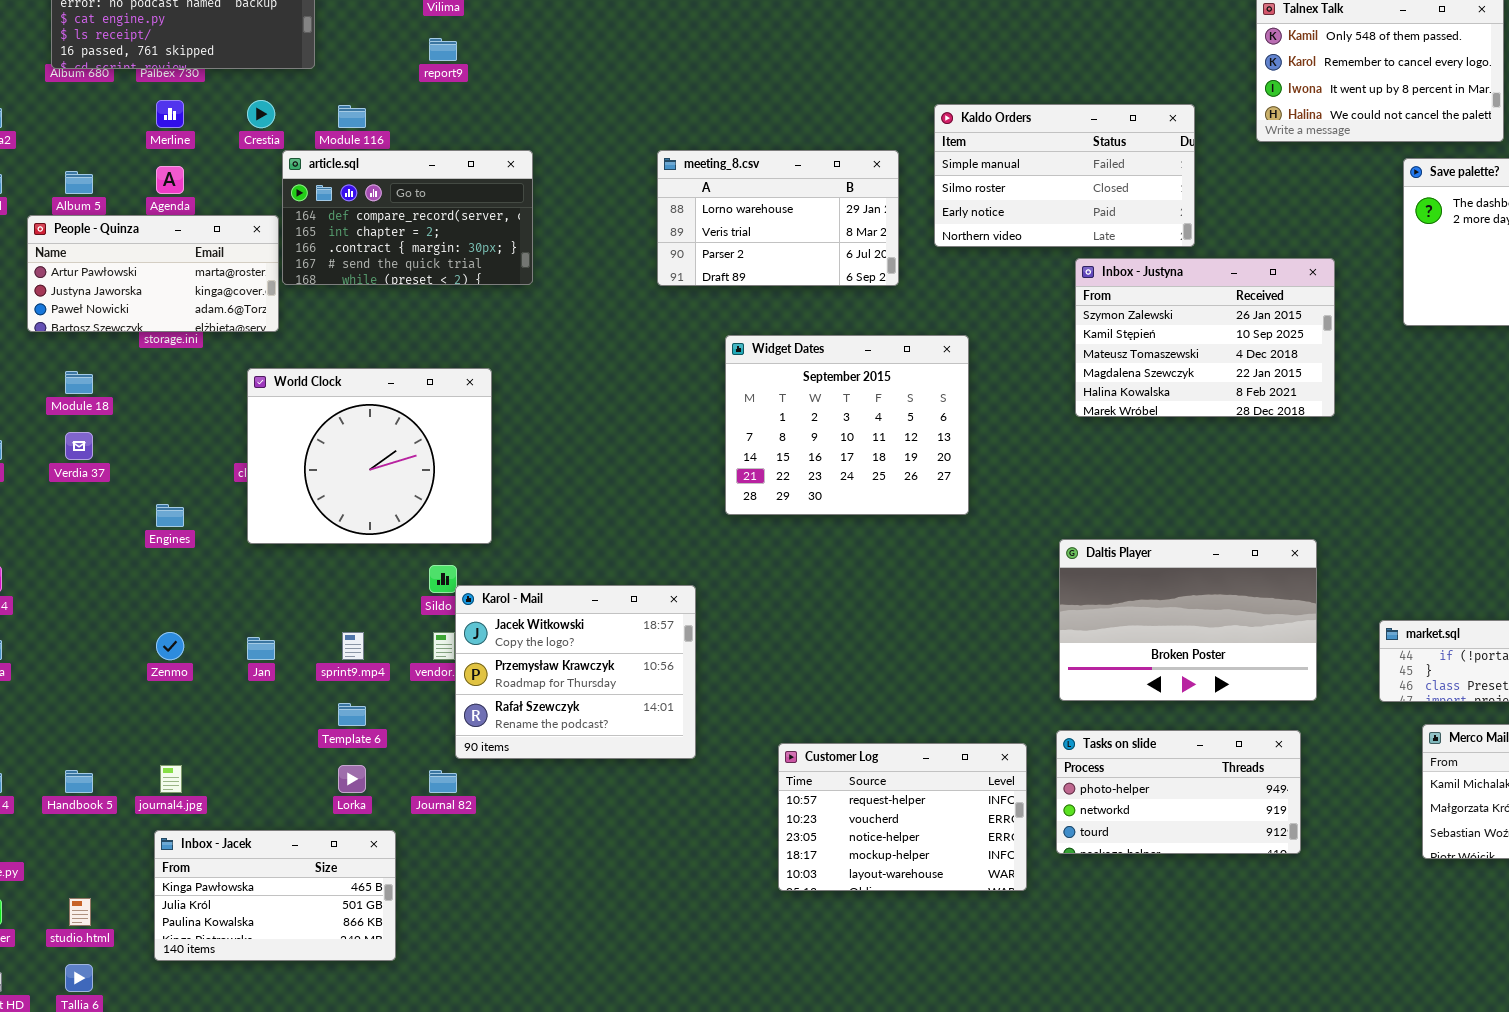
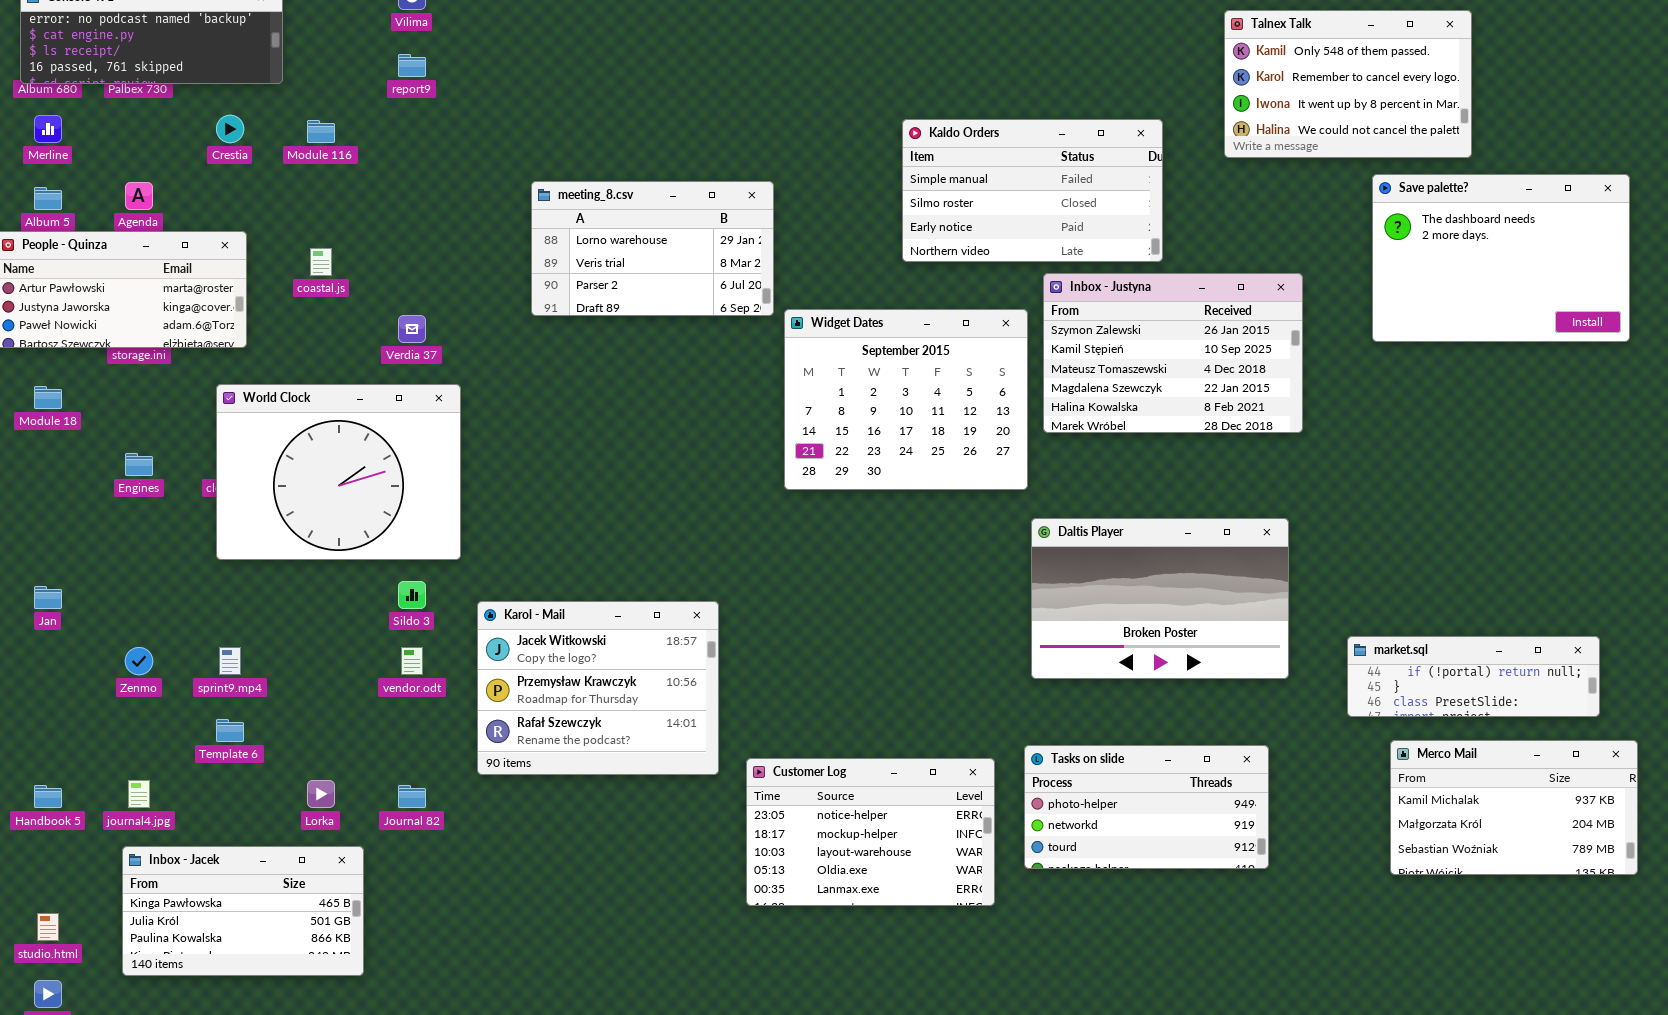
Merline: [156,100,184,128] -> [34,115,62,143], moved
article.sql: [282,150,533,285] -> none, closed
meeting_8.csv: [657,150,899,286] -> [531,181,774,316], moved
Widget Dates: [725,335,969,515] -> [784,309,1028,490], moved
Verdia 37: [65,432,93,460] -> [398,315,426,343], moved
Engines: [156,504,184,527] -> [125,453,153,476], moved
Daltis Player: [1059,539,1317,701] -> [1031,518,1289,679], moved
Karol - Mail: [455,585,696,759] -> [477,601,719,775], moved
sprint9.mp4: [342,632,364,660] -> [219,647,241,675], moved
Jan: [247,637,275,660] -> [34,586,62,609], moved
Template 6: [338,703,366,726] -> [216,719,244,742], moved
Customer Log: [778,743,1027,891] -> [746,758,995,906], scrolled down 2 rows

